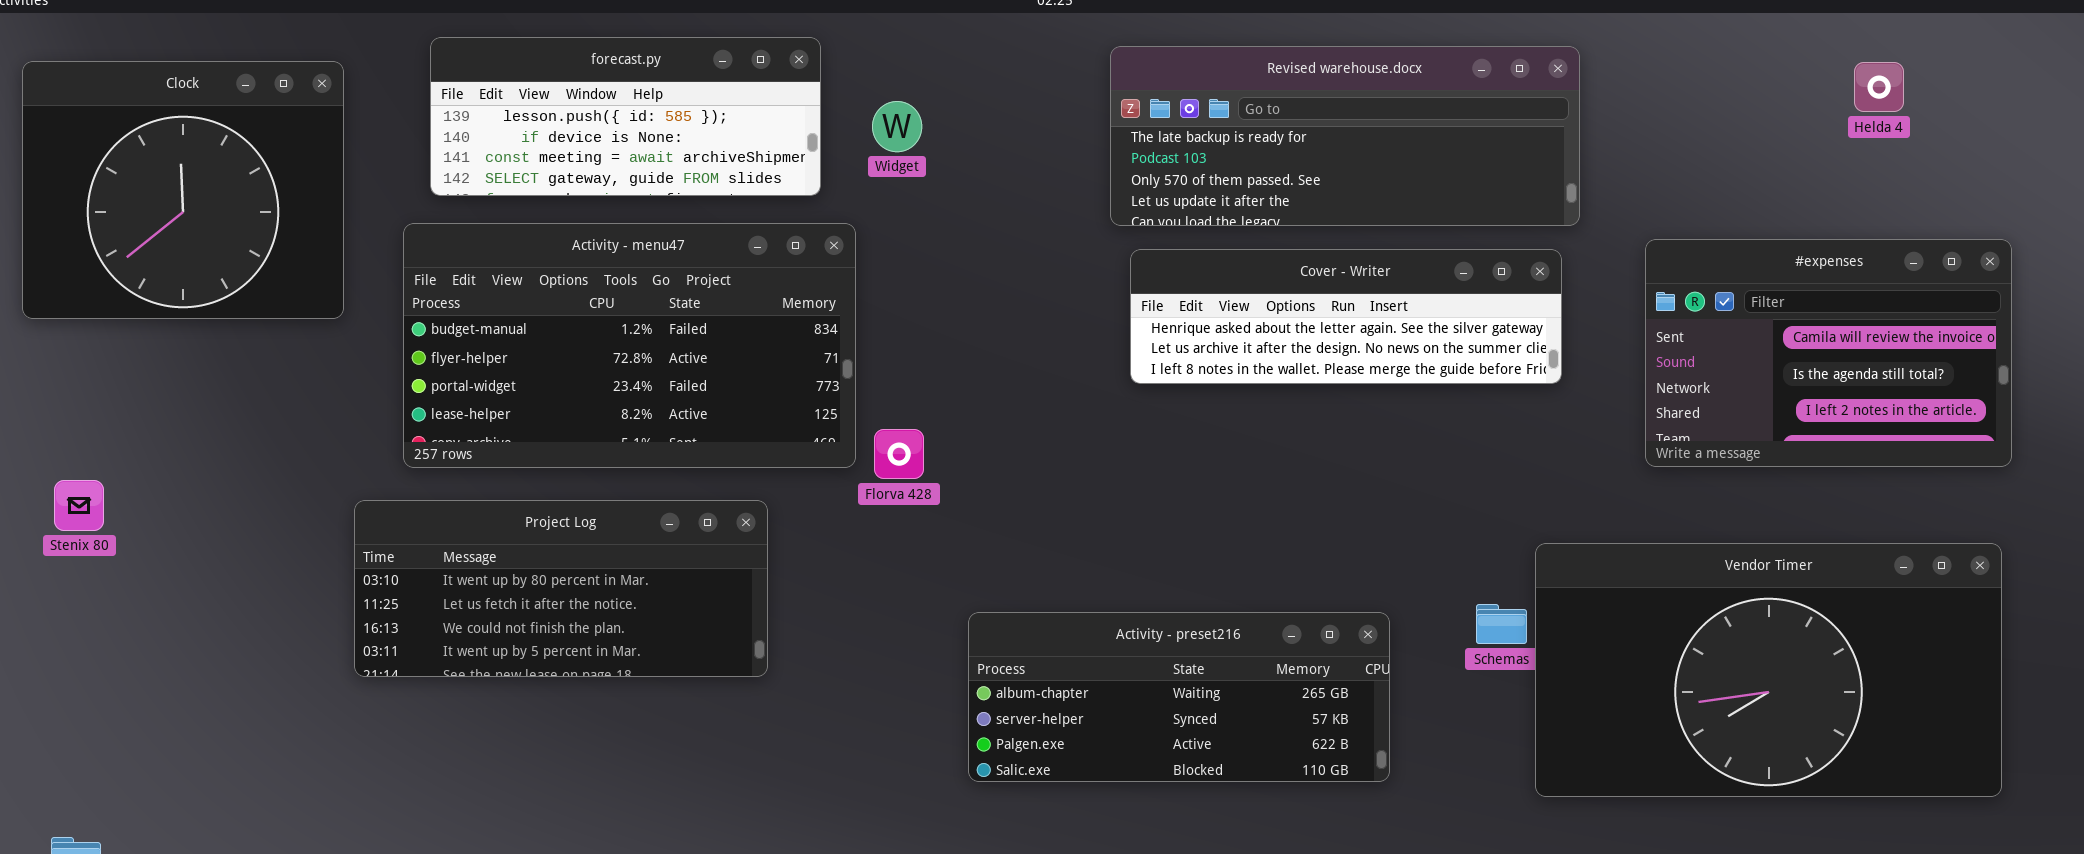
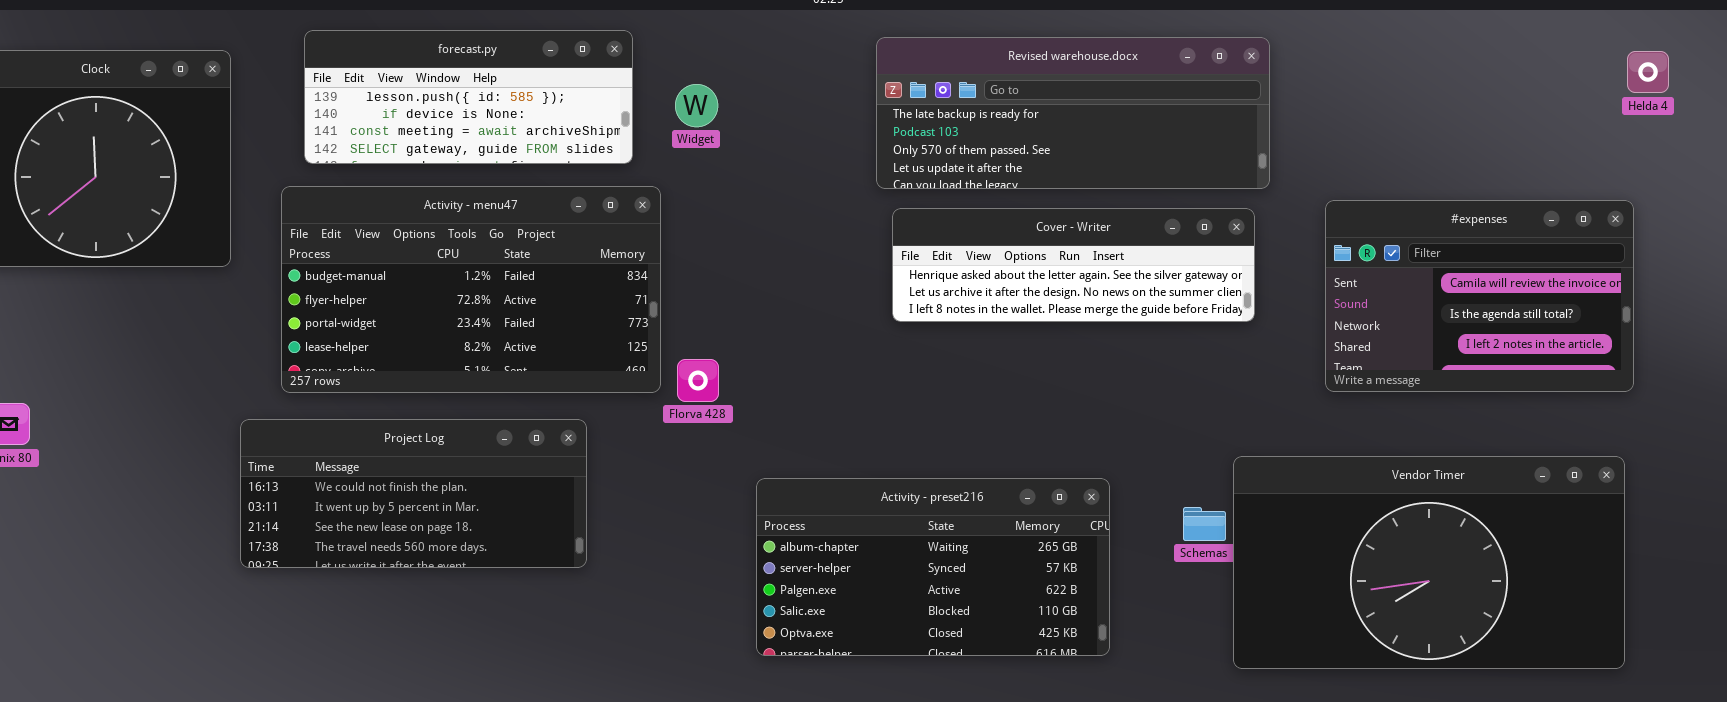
Helda 4: [1854,62,1904,112] -> [1627,51,1669,93], moved
Project Log: [354,500,768,677] -> [240,419,587,568], scrolled down 2 rows
Activity - preset216: [968,612,1390,782] -> [756,478,1110,656], resized

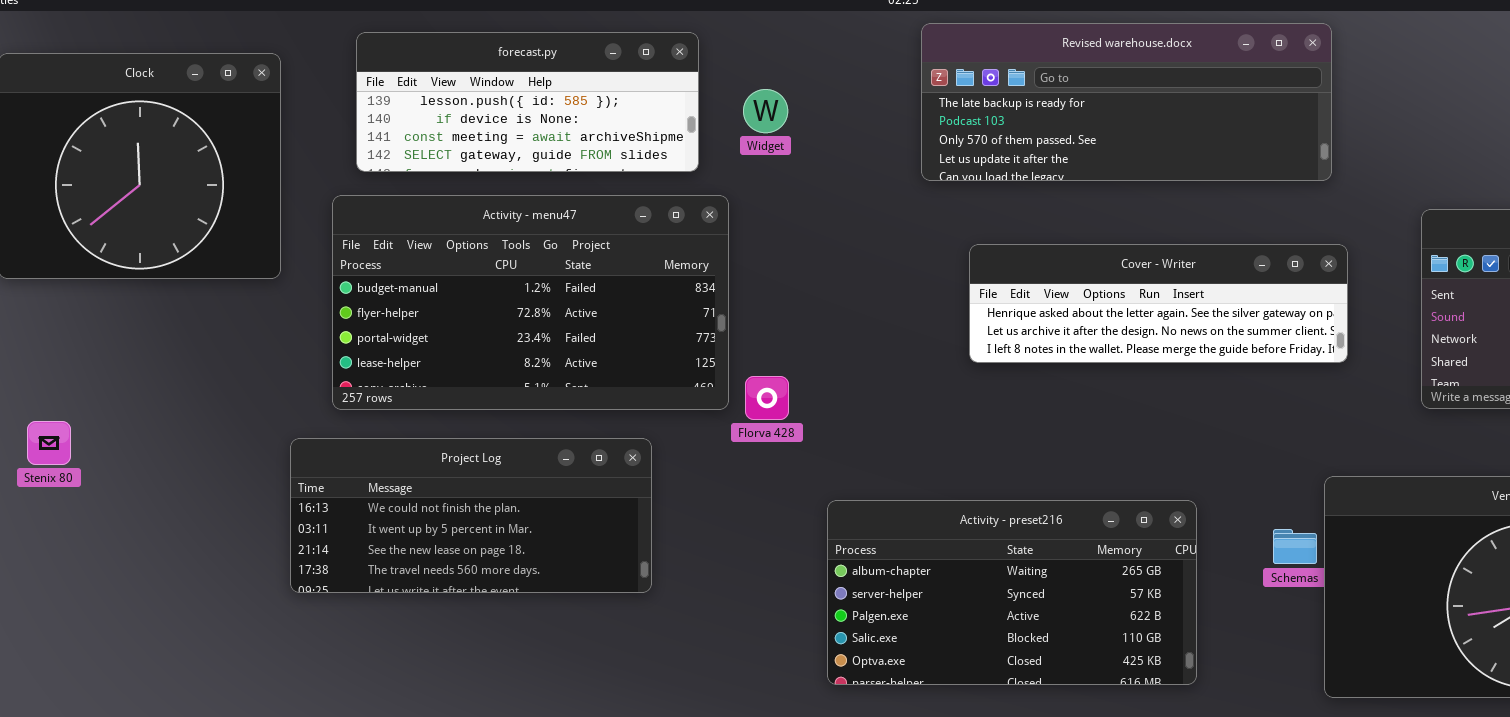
Revised warehouse.docx: [876,37,1270,189] -> [921,23,1332,181], moved
Cover - Writer: [892,208,1255,322] -> [969,244,1348,363], moved

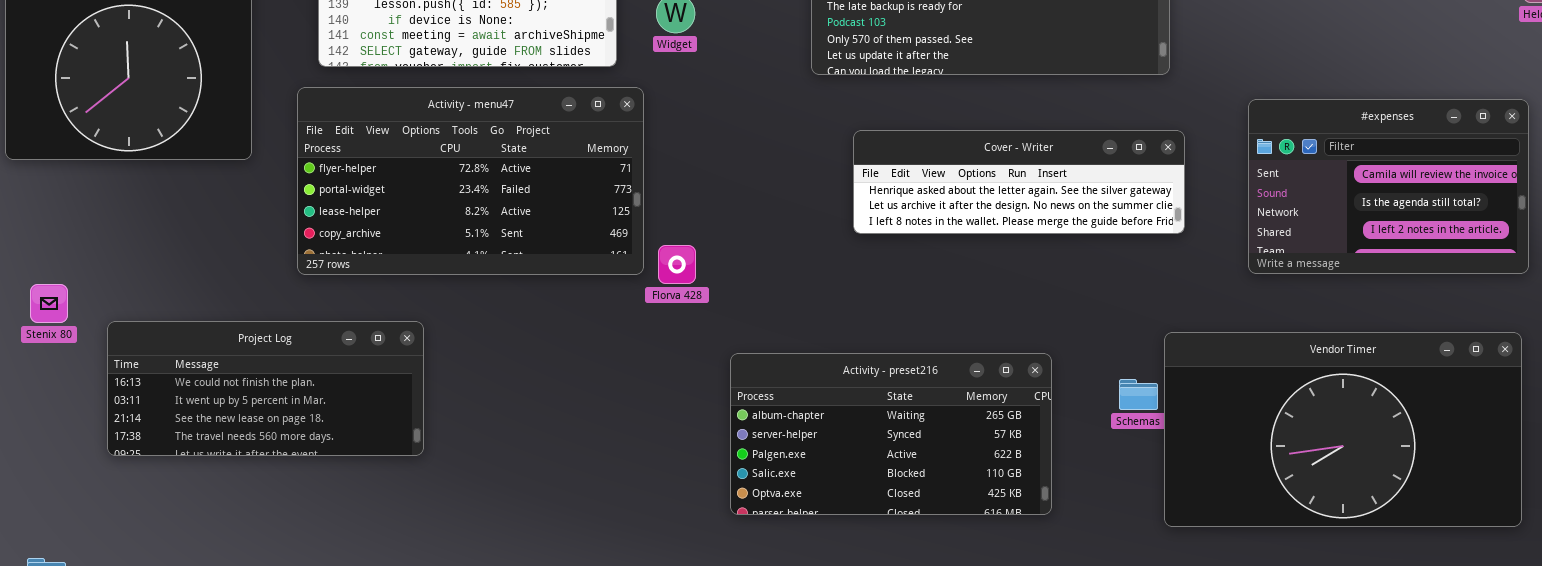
Activity - menu47: [332,195,729,410] -> [297,87,644,275], scrolled down 1 row
Project Log: [290,438,652,593] -> [107,321,424,456], moved

